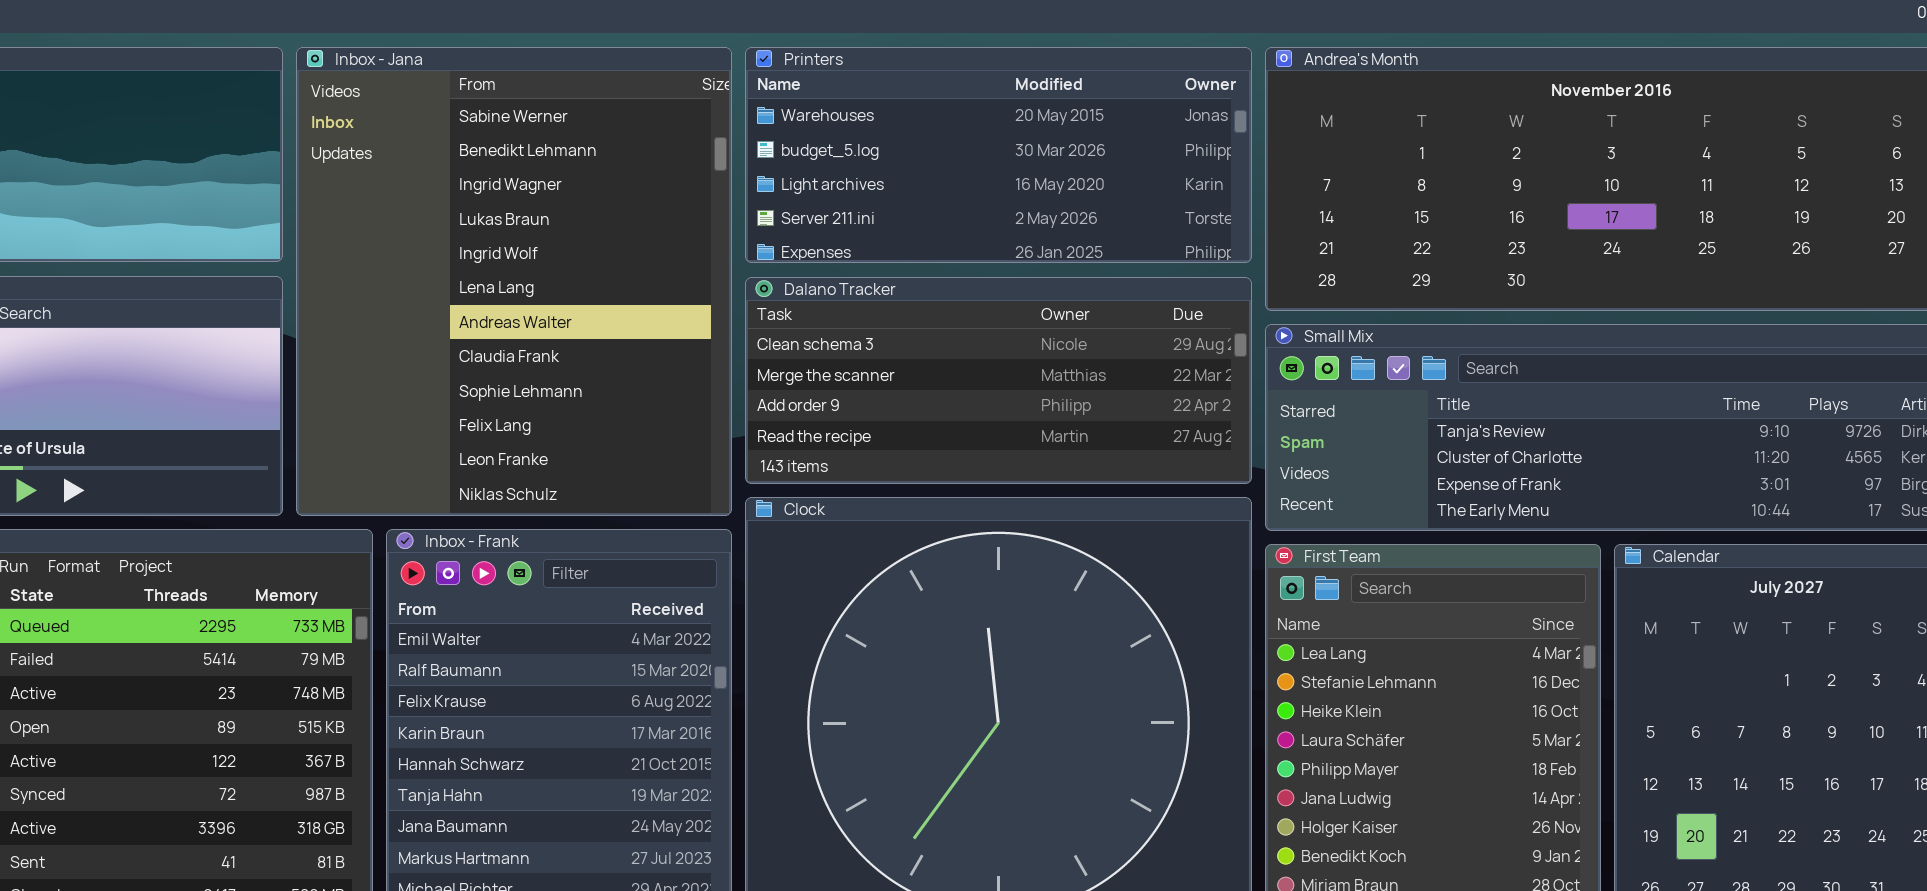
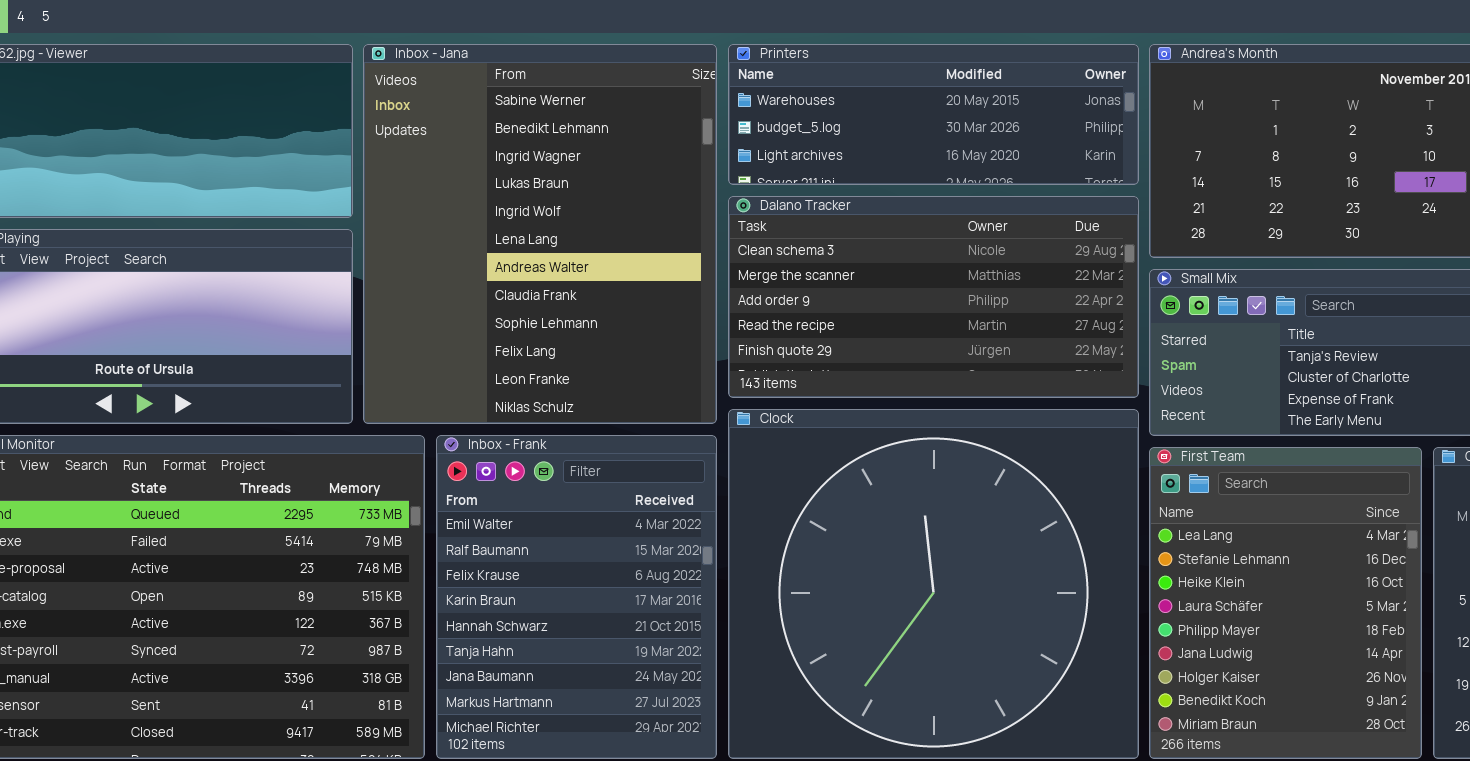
Printers: [745,47,1252,263] -> [728,44,1139,185], resized
Dalano Tracker: [745,277,1252,484] -> [728,196,1139,398], resized

